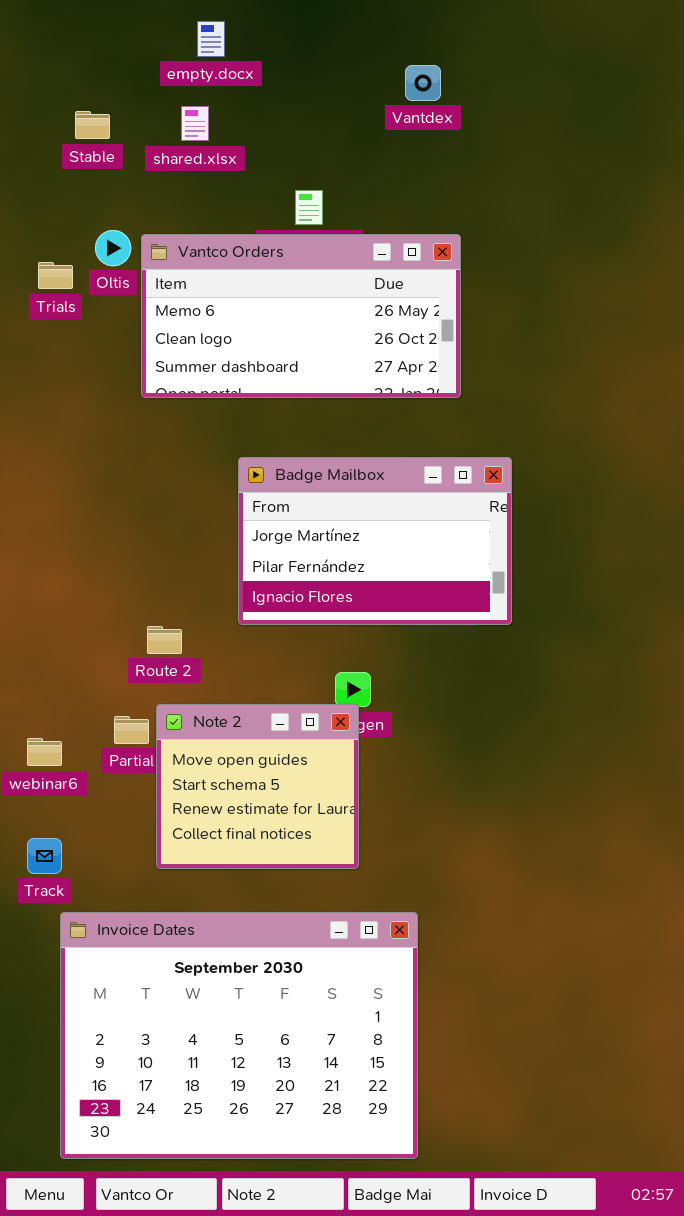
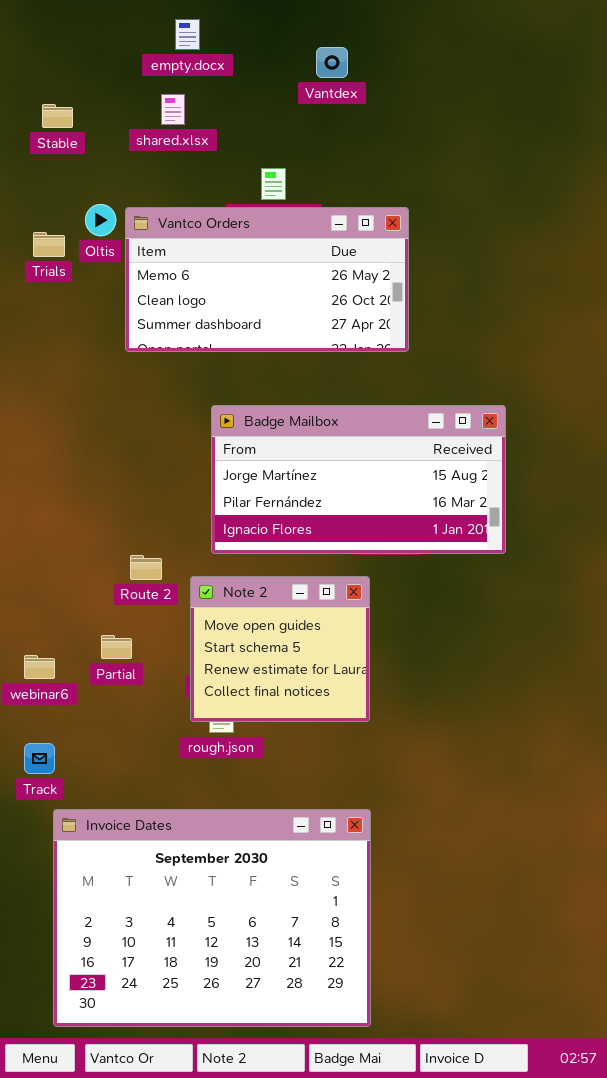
Vantdex: [405,65,441,101] -> [316,47,348,78], moved
Stable: [75,111,110,139] -> [42,104,73,128], moved
Badge Mailbox: [238,457,512,625] -> [211,405,506,554], resized
Note 2: [156,704,359,869] -> [190,576,370,722], moved

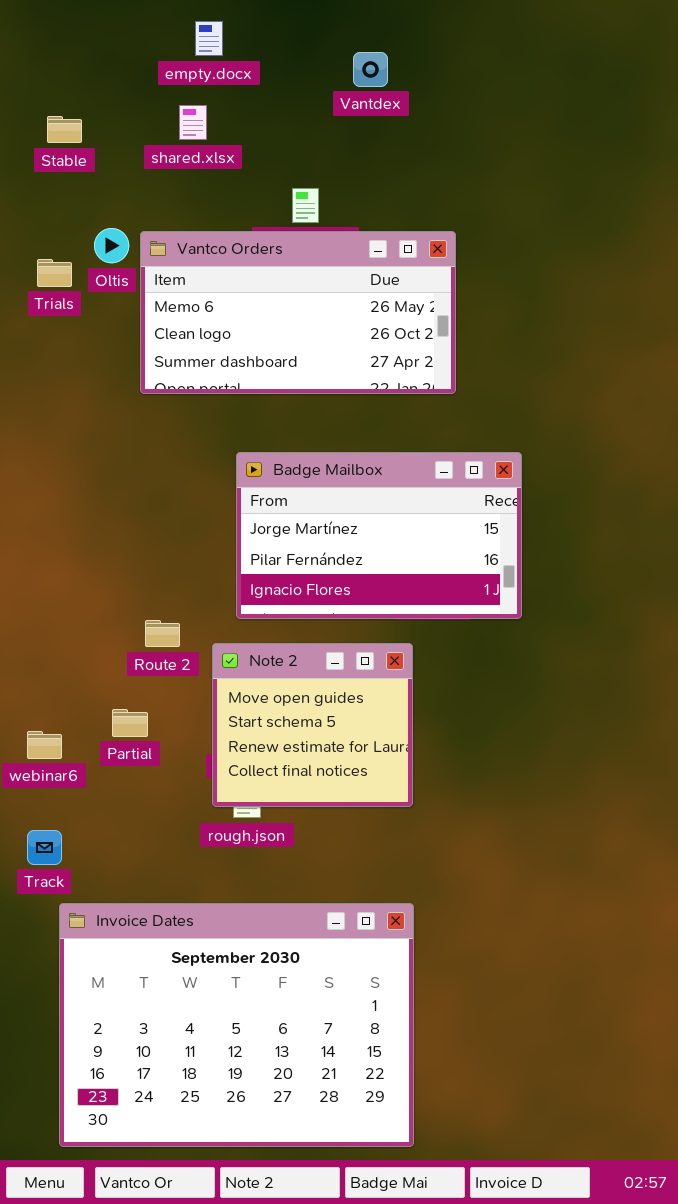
Badge Mailbox: [211,405,506,554] -> [236,452,522,619], resized

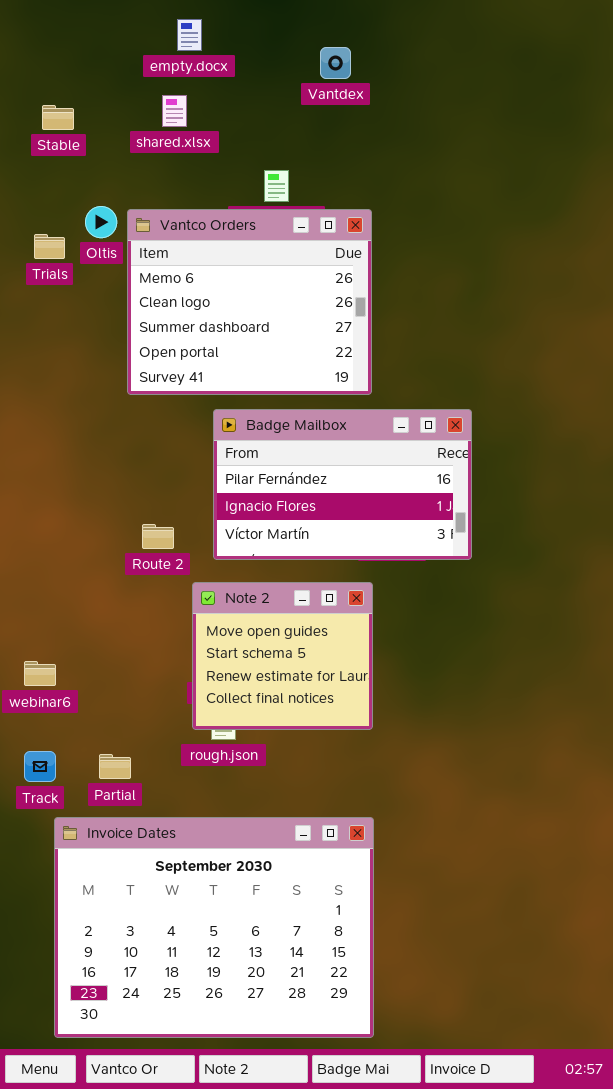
Vantco Orders: [140,231,456,394] -> [127,209,372,395], resized
Badge Mailbox: [236,452,522,619] -> [213,409,472,560], scrolled down 1 row
Route 2: [145,620,180,647] -> [142,524,174,549], moved
Partial: [112,709,148,737] -> [99,754,131,779], moved

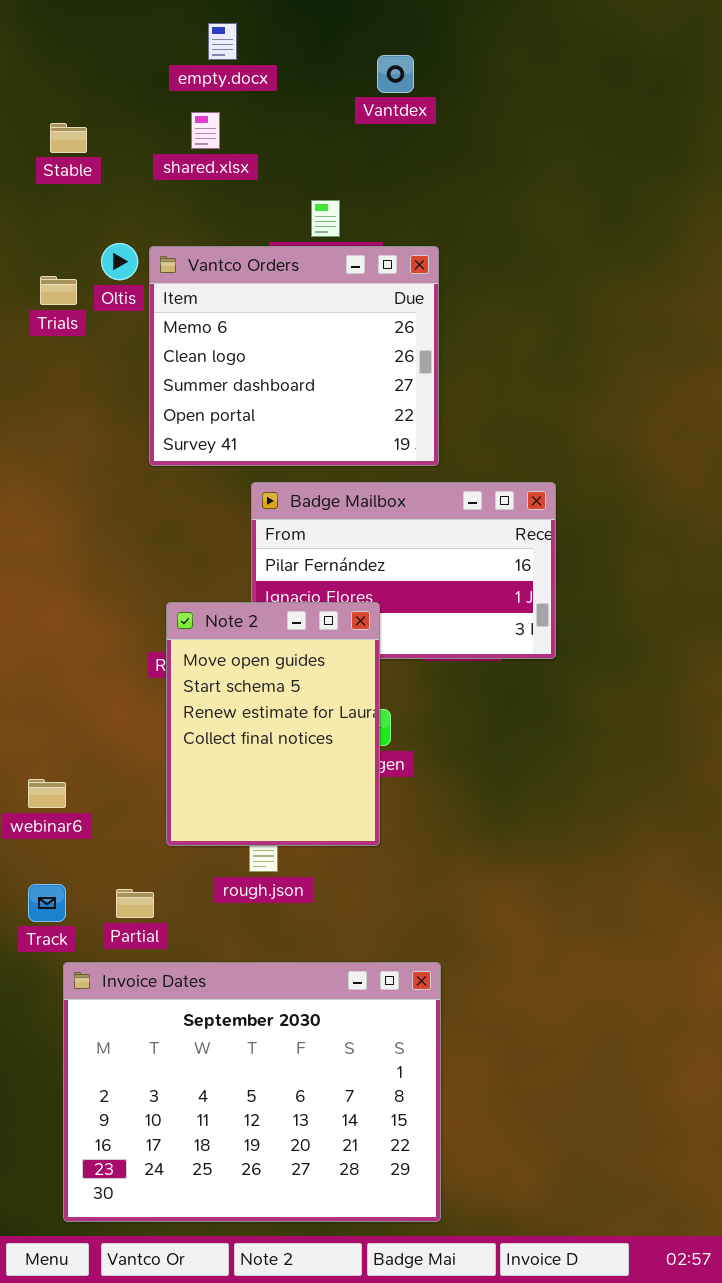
Note 2: [192,582,373,730] -> [166,602,380,846], moved, resized

